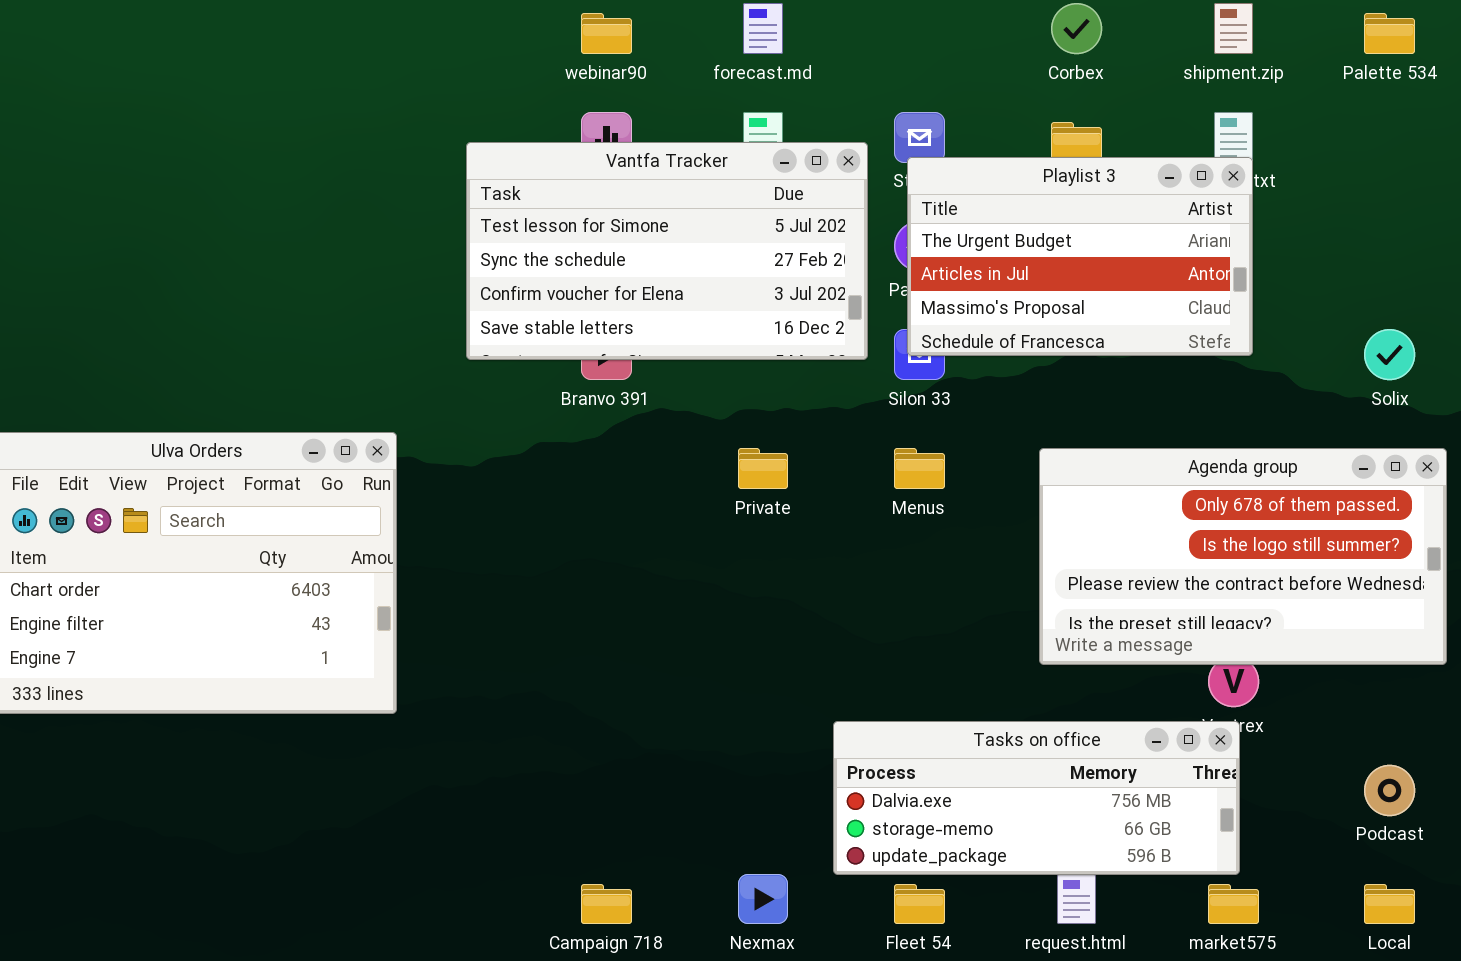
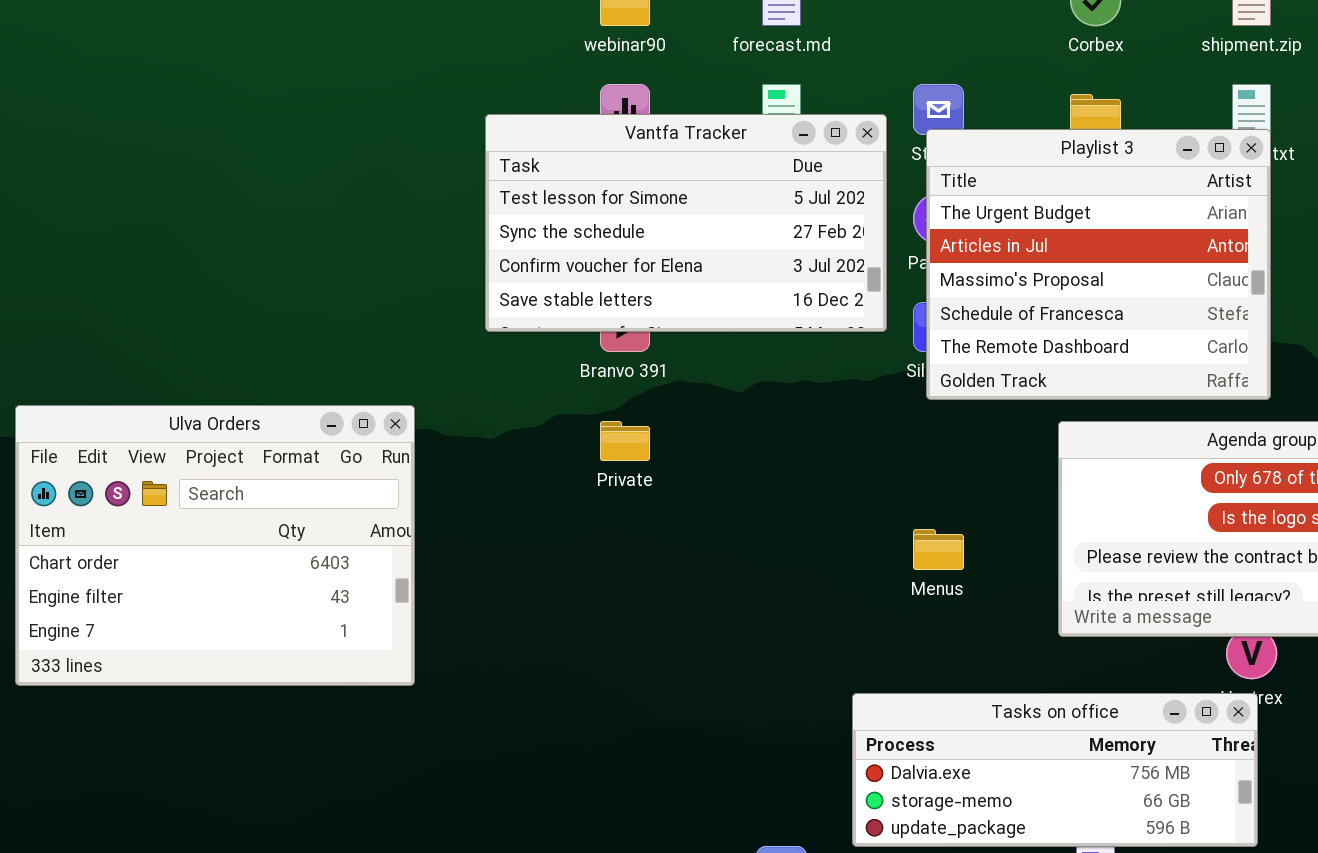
Playlist 3: [907,157,1253,356] -> [926,129,1271,400], resized
Private: [738,448,788,489] -> [600,421,650,461], moved
Menus: [894,448,945,489] -> [913,529,964,570], moved

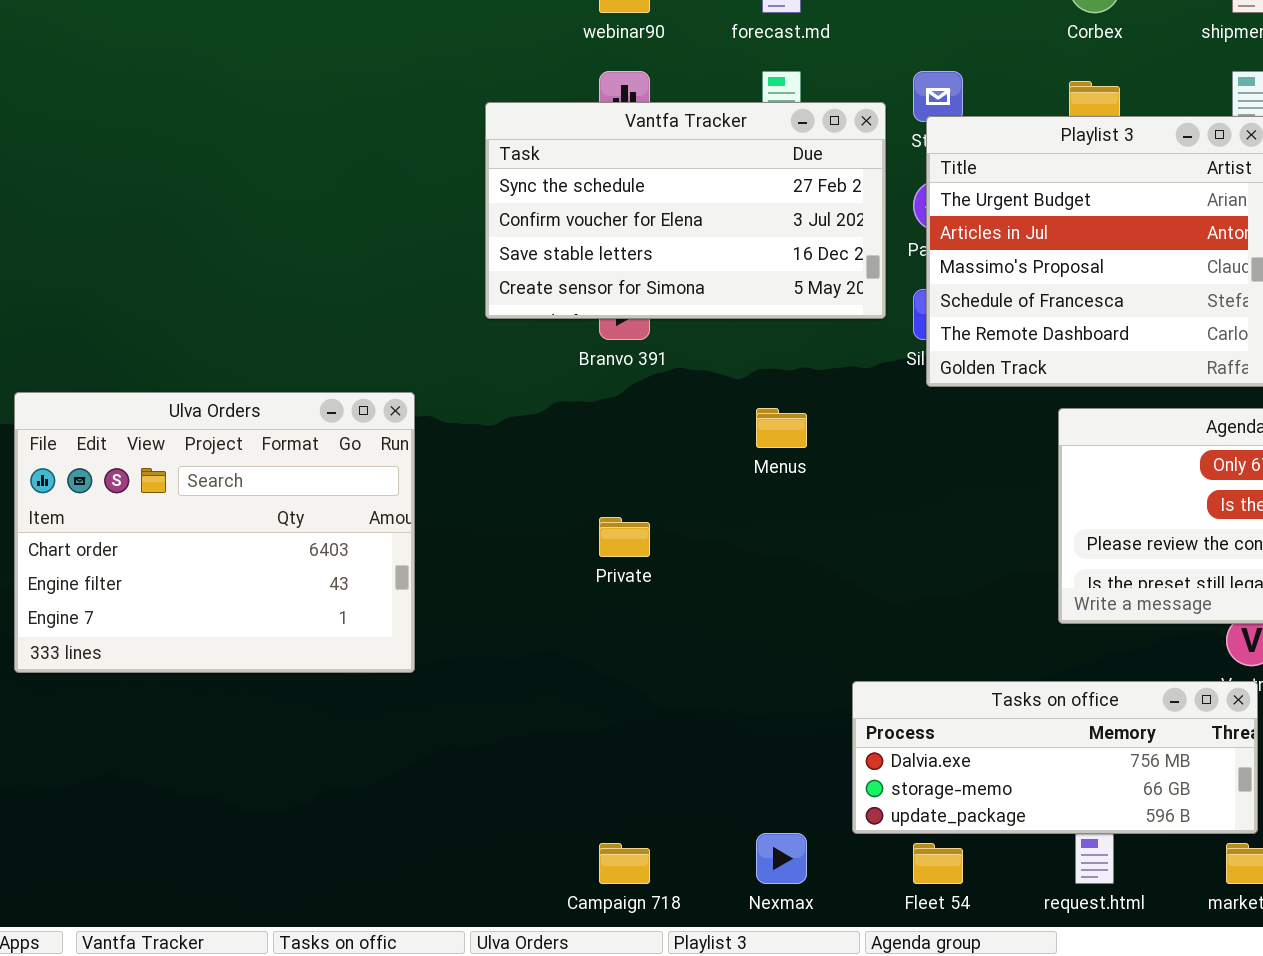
Vantfa Tracker: [485,114,887,332] -> [485,102,886,319], scrolled down 1 row
Private: [600,421,650,461] -> [599,517,650,557], moved
Menus: [913,529,964,570] -> [756,408,807,448], moved

